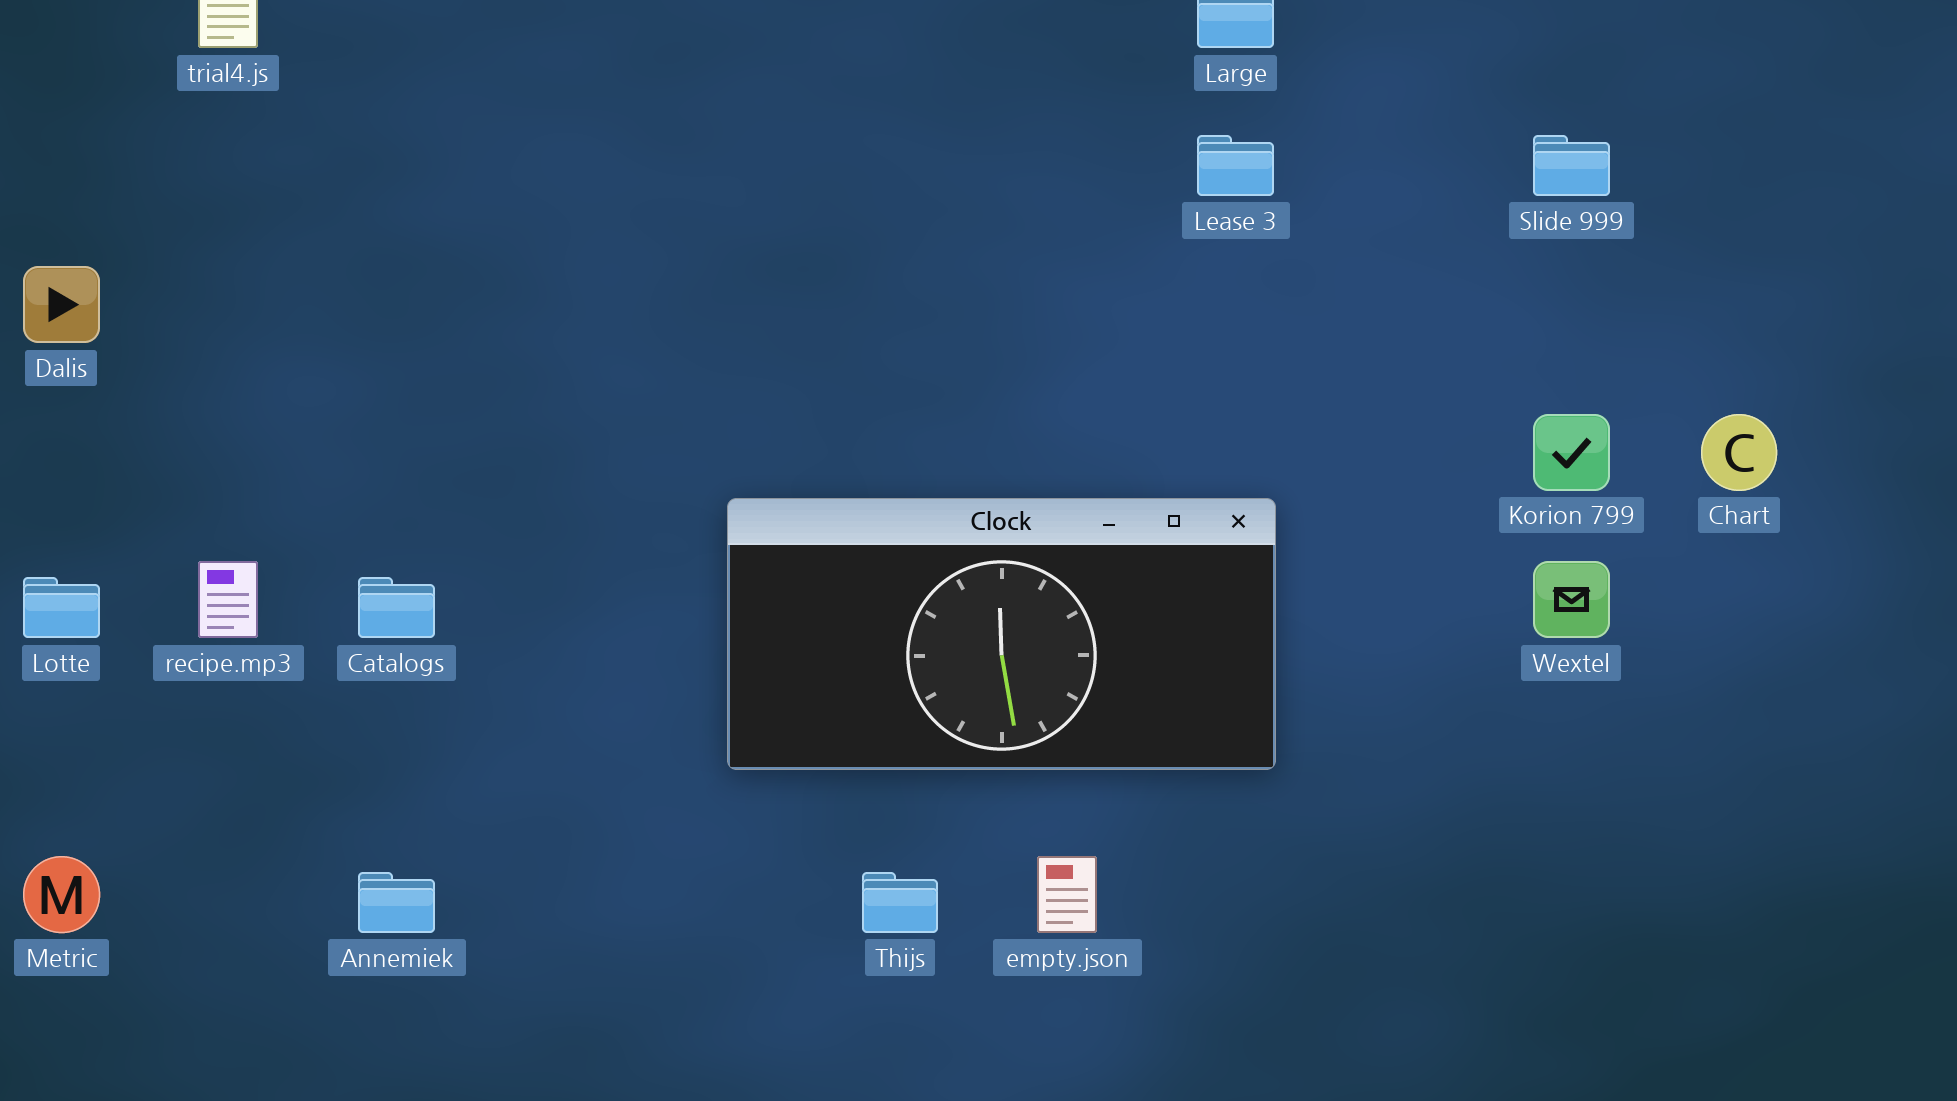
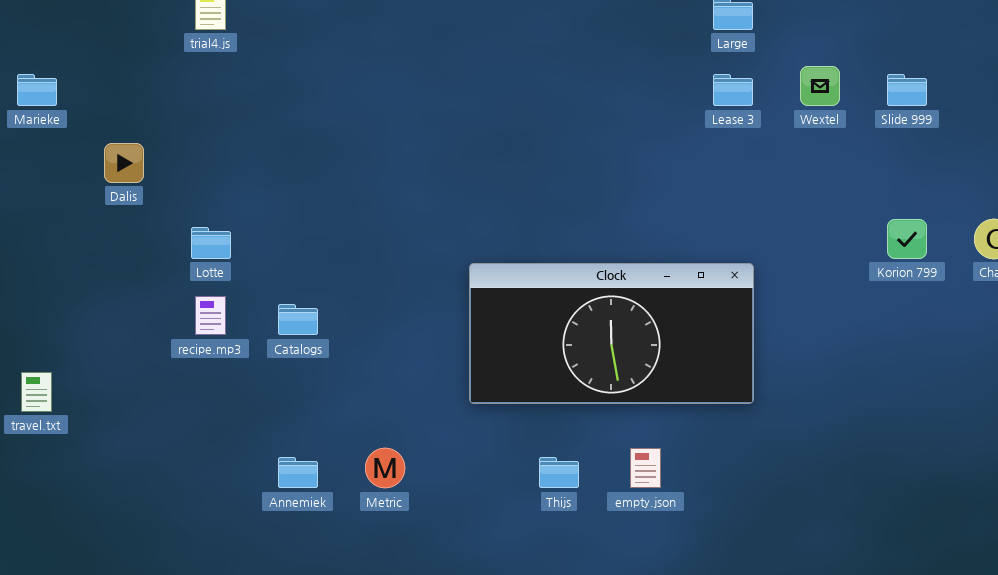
Wextel: [1533,561,1610,638] -> [800,66,840,106], moved
Lotte: [23,577,100,638] -> [191,227,231,259], moved
Metric: [23,856,100,933] -> [365,448,405,488], moved

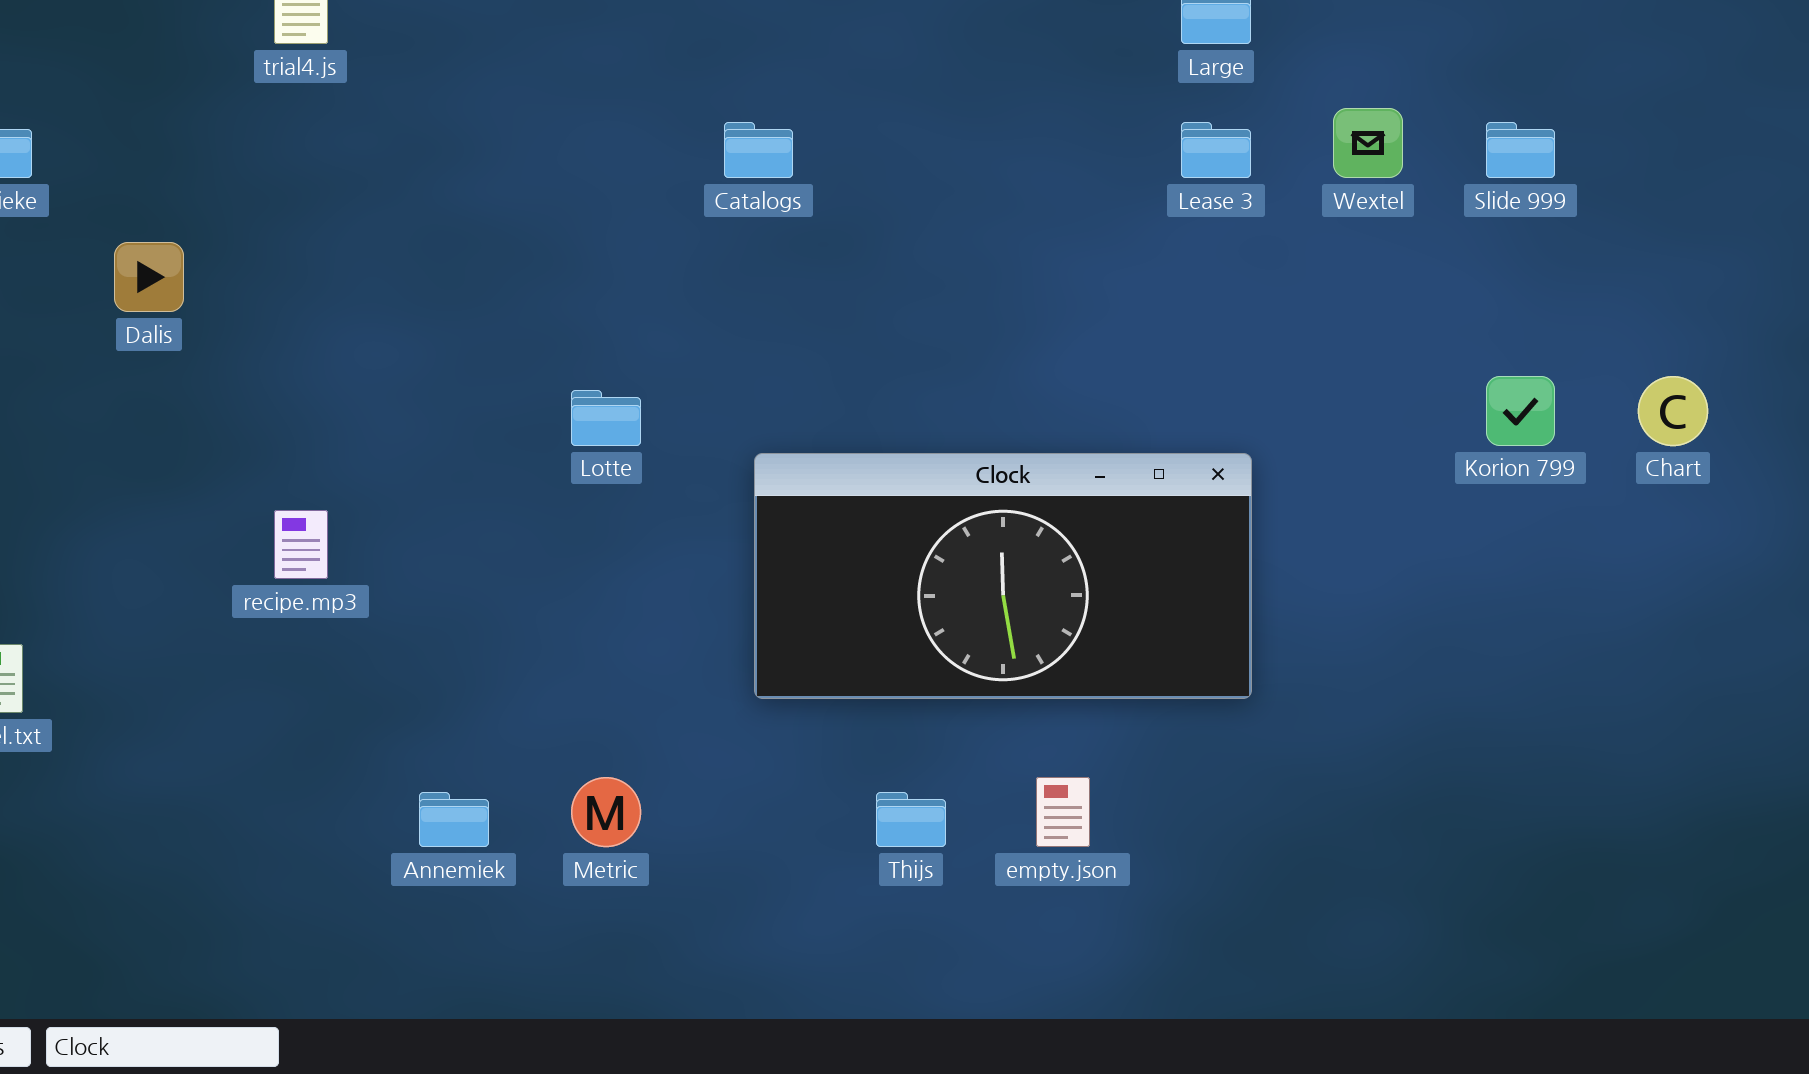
Lotte: [191,227,231,259] -> [571,390,641,446], moved
Catalogs: [278,304,318,335] -> [724,122,793,178], moved

